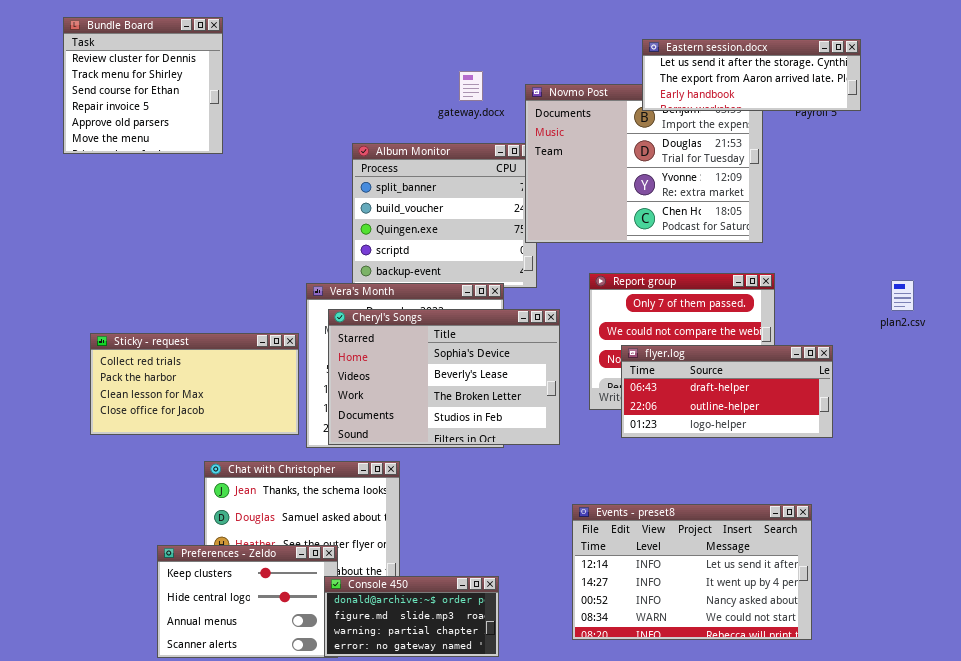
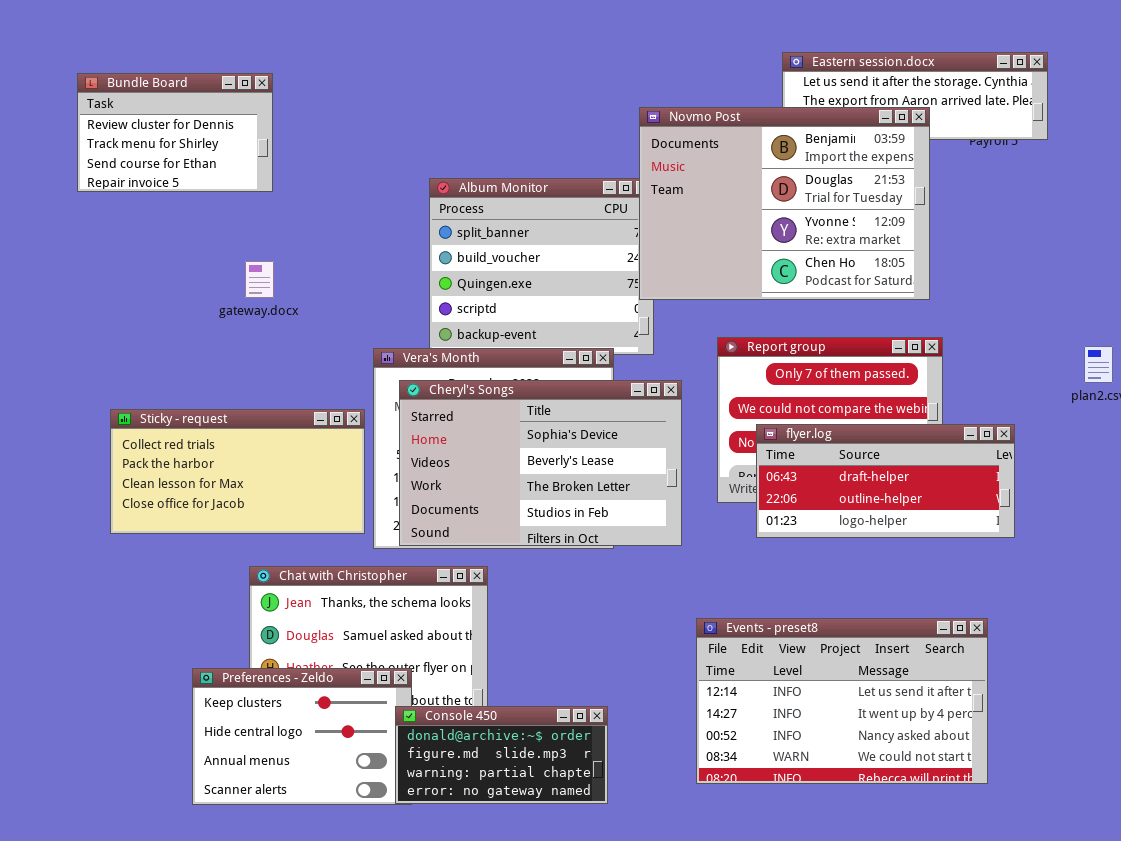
Bundle Board: [63,17,223,154] -> [77,73,273,192], resized
gateway.docx: [459,71,483,101] -> [245,261,274,298], moved
Novmo Post: [525,84,763,243] -> [639,107,930,300], raised

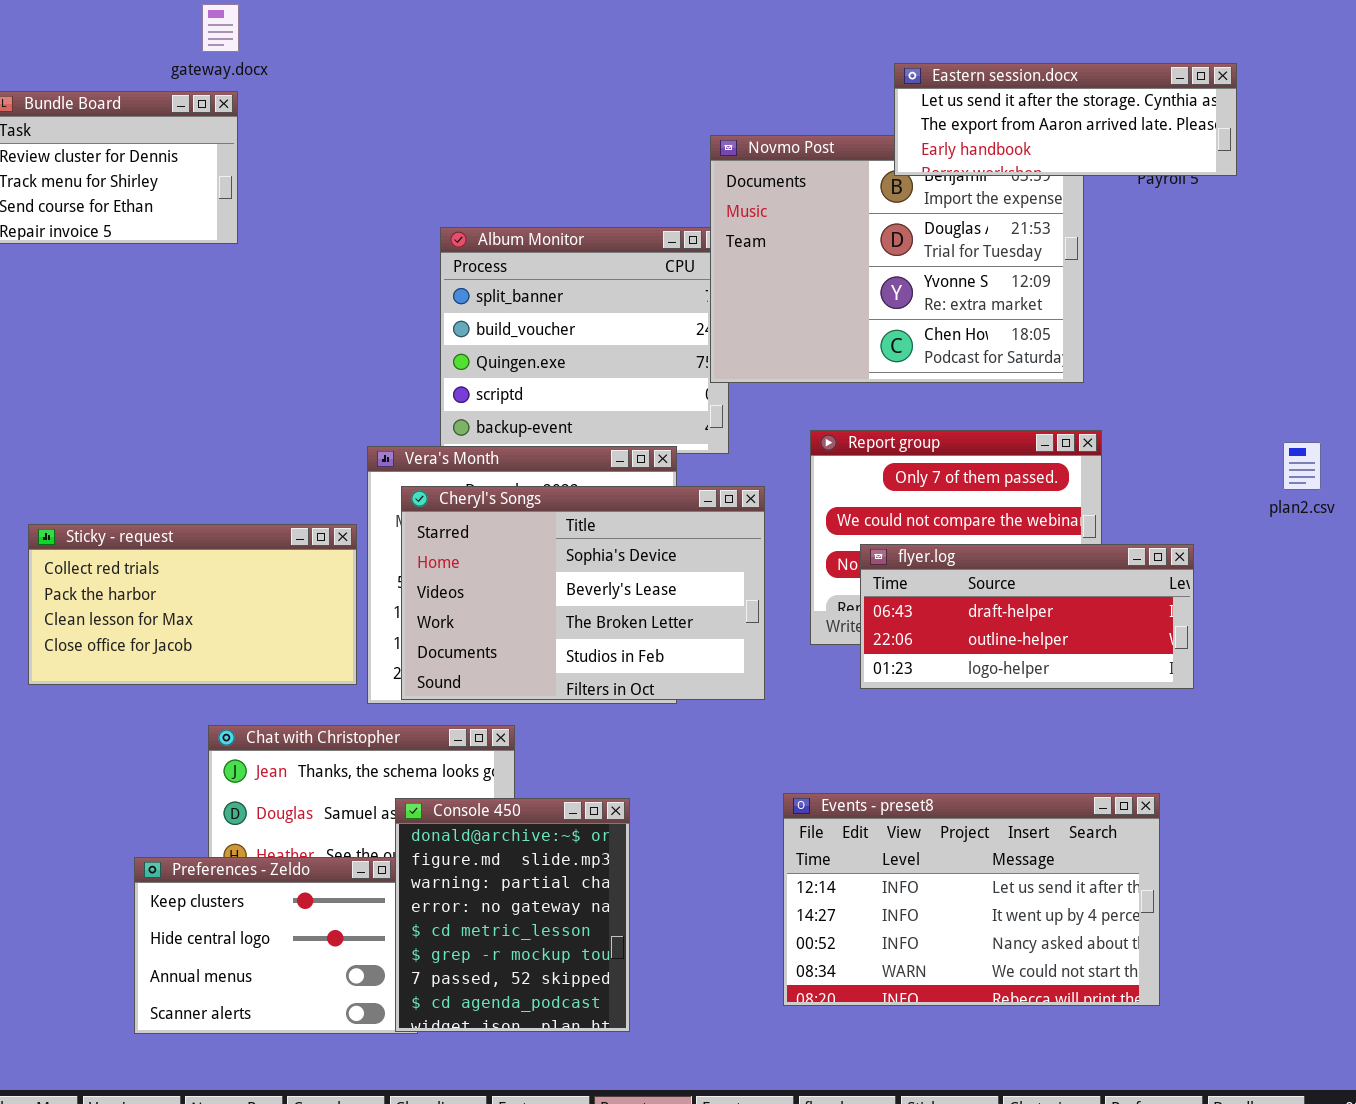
Eastern session.docx: [782,52,1048,140] -> [894,63,1237,176], raised
gateway.docx: [245,261,274,298] -> [202,4,239,52], moved
Console 450: [395,706,608,804] -> [395,798,630,1032], resized

